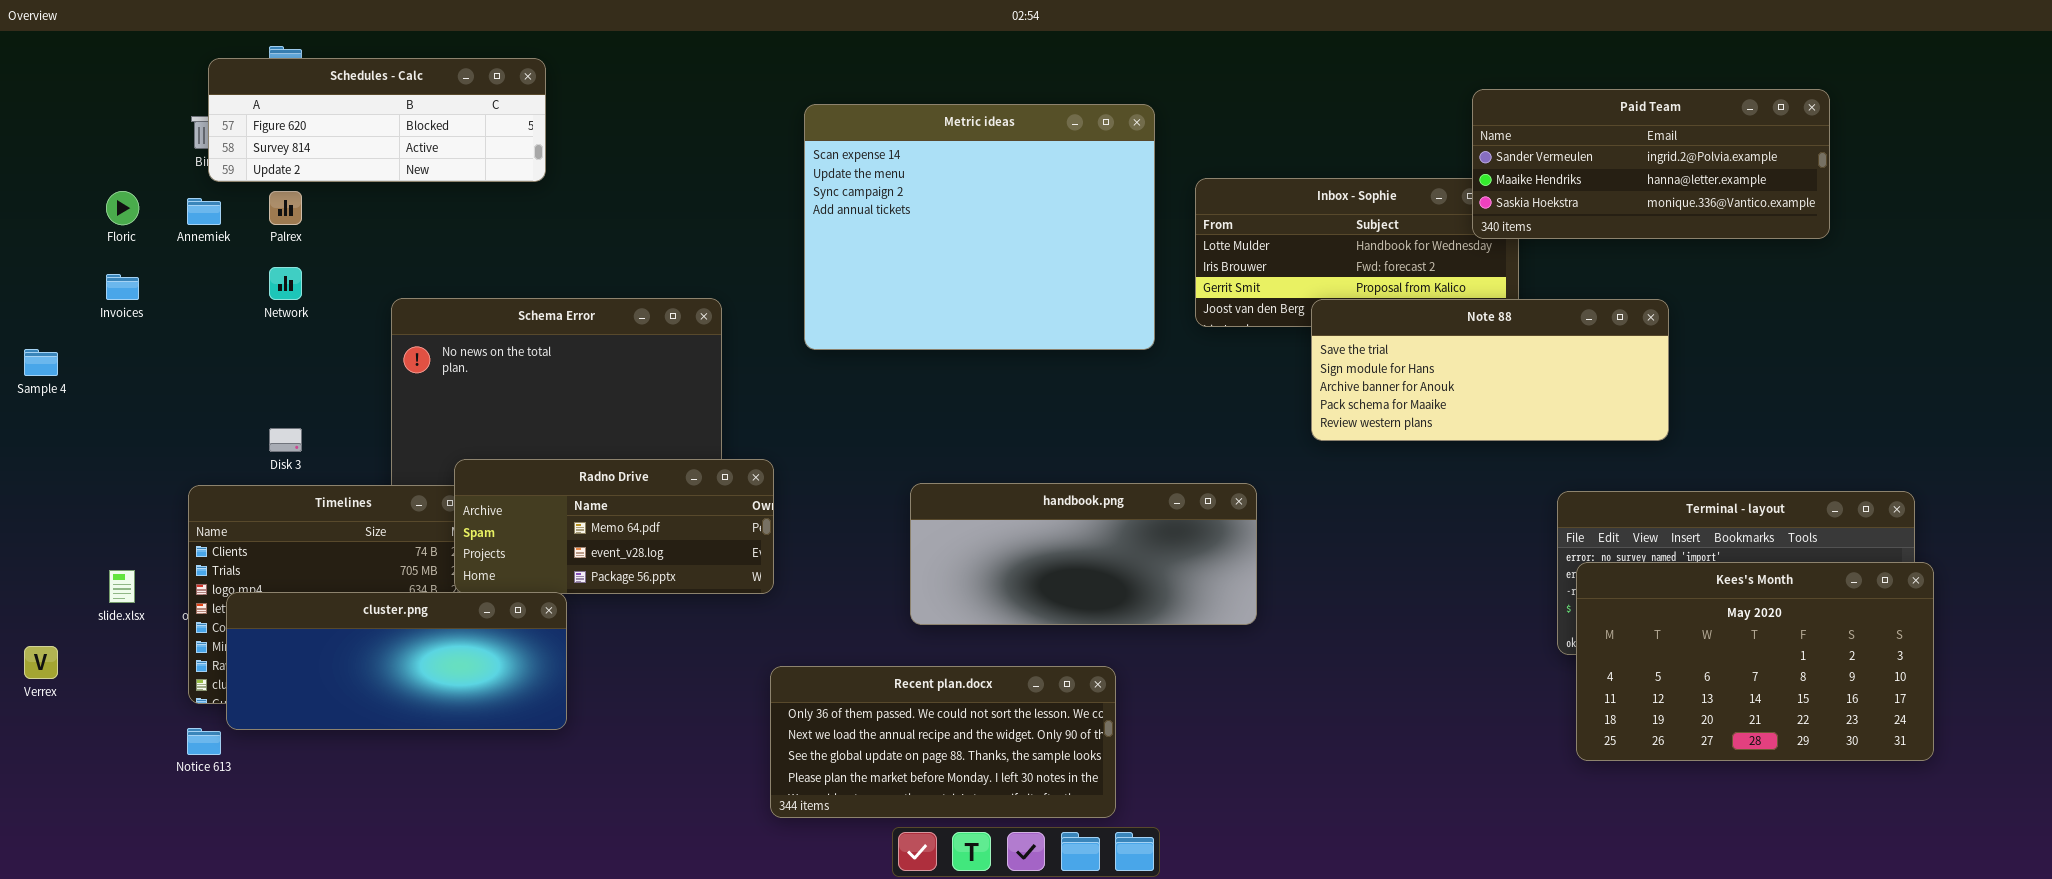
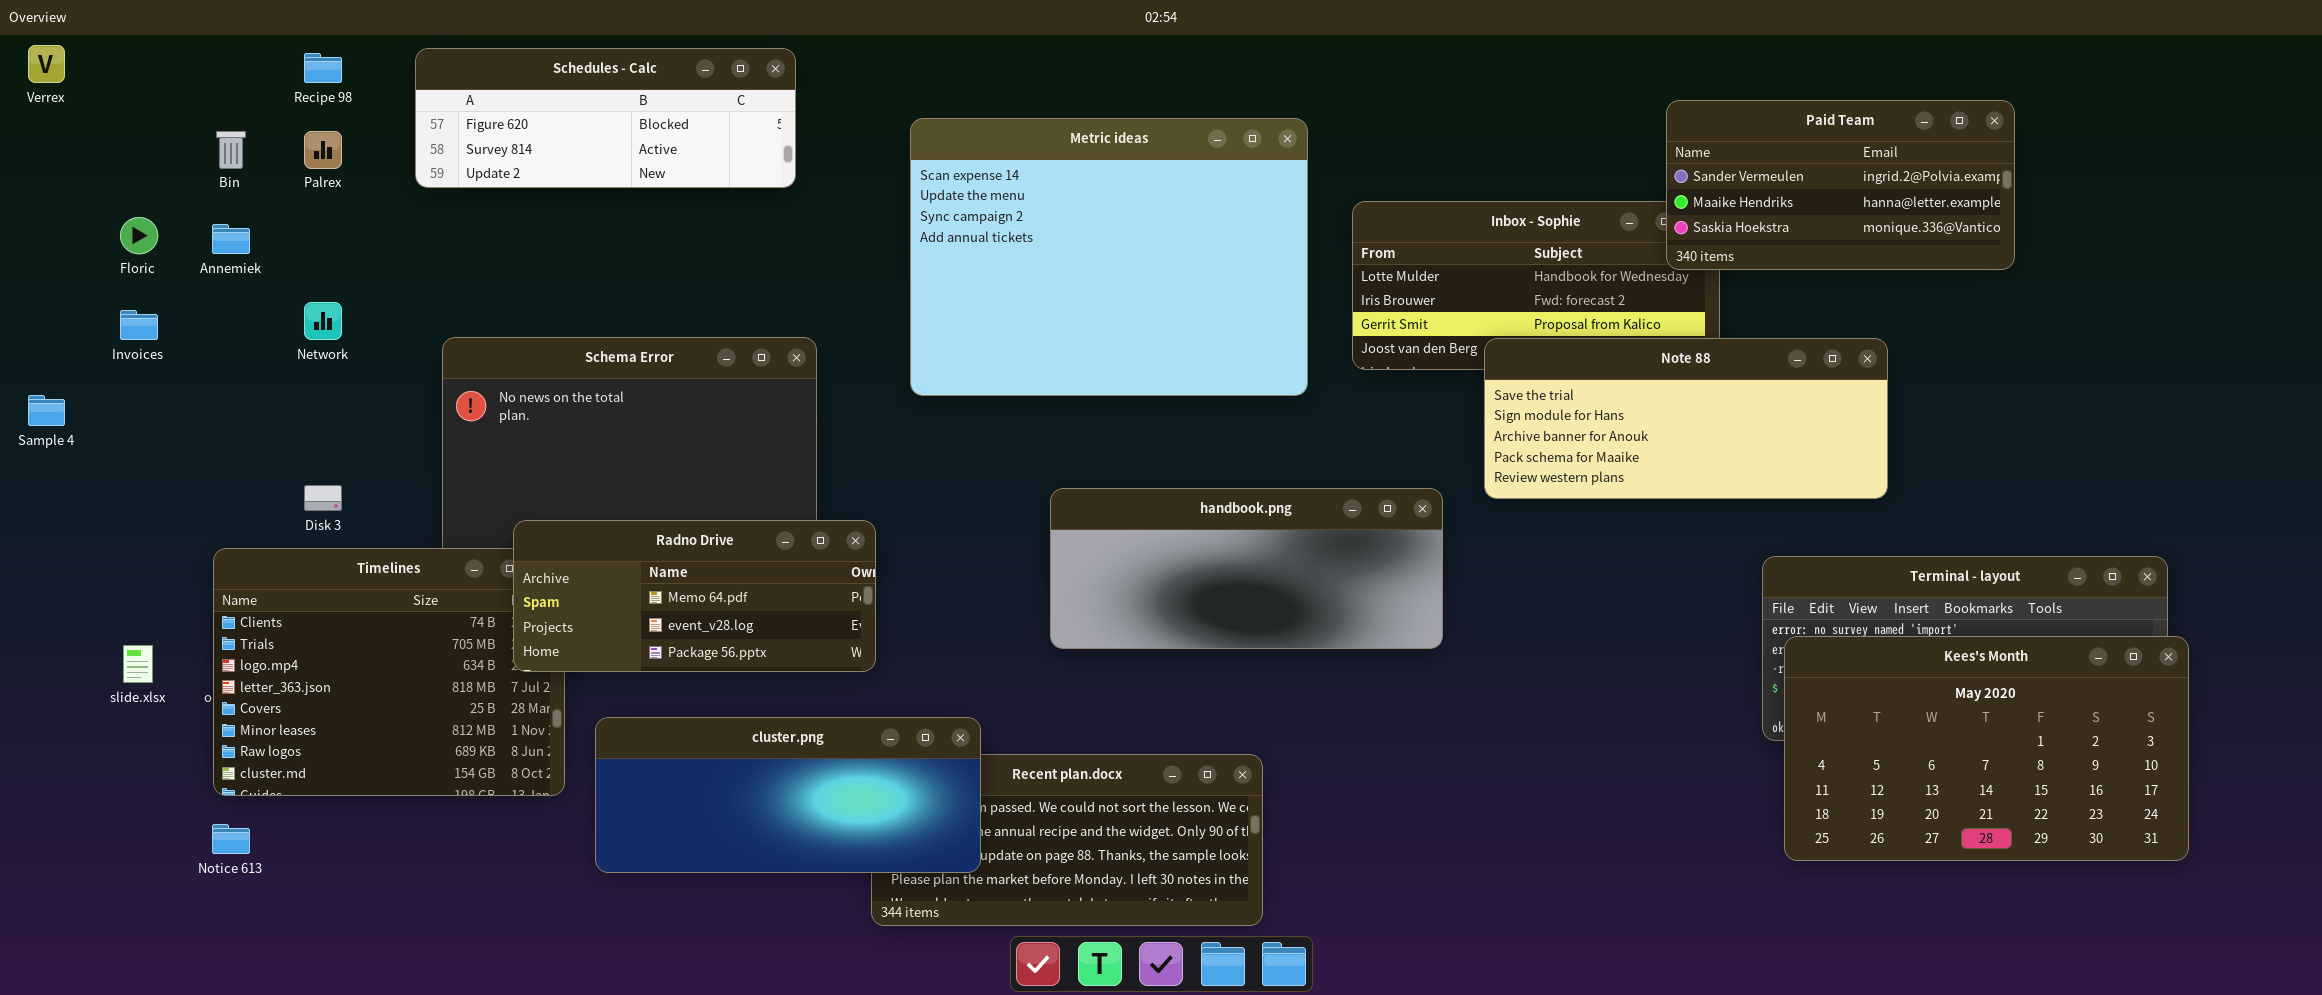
Schedules - Calc: [208,58,546,182] -> [415,48,796,188], moved
Paid Team: [1472,89,1830,239] -> [1666,100,2015,270], resized
Palrex: [269,191,302,225] -> [304,131,342,169], moved
handbook.png: [910,483,1257,625] -> [1050,488,1443,649], moved
cluster.png: [226,592,567,730] -> [595,717,981,873], moved
Verrex: [24,646,58,679] -> [28,45,65,83], moved

